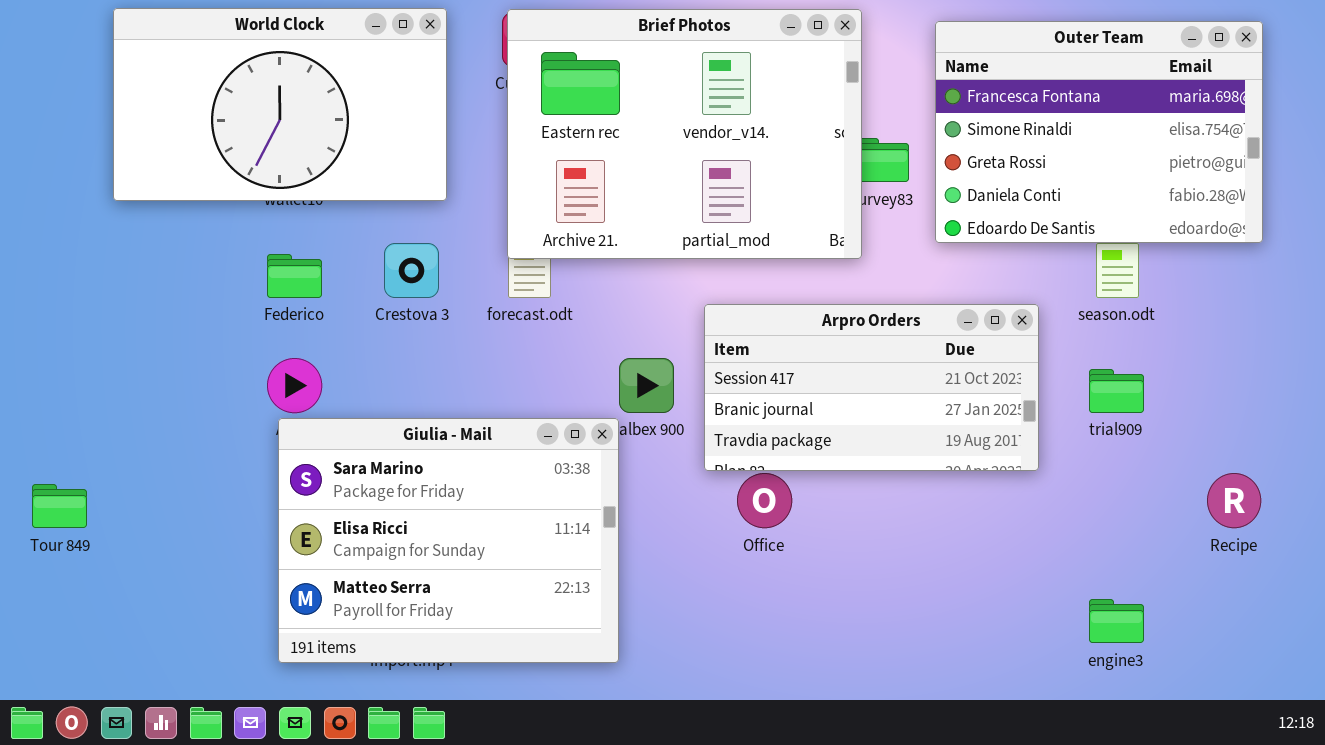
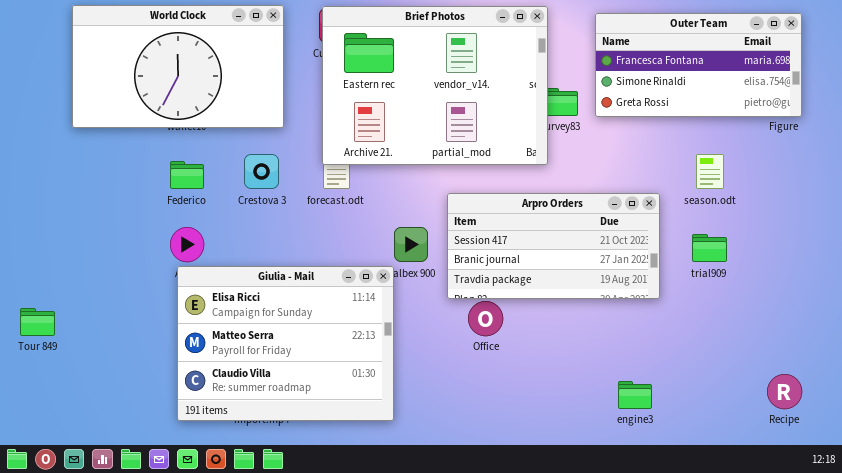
Outer Team: [935,21,1263,243] -> [595,13,802,117], resized
Giulia - Mail: [278,418,619,663] -> [177,266,394,421], scrolled down 1 row
Recipe: [1207,473,1261,528] -> [767,374,802,409], moved
engine3: [1089,599,1144,643] -> [618,381,652,409], moved

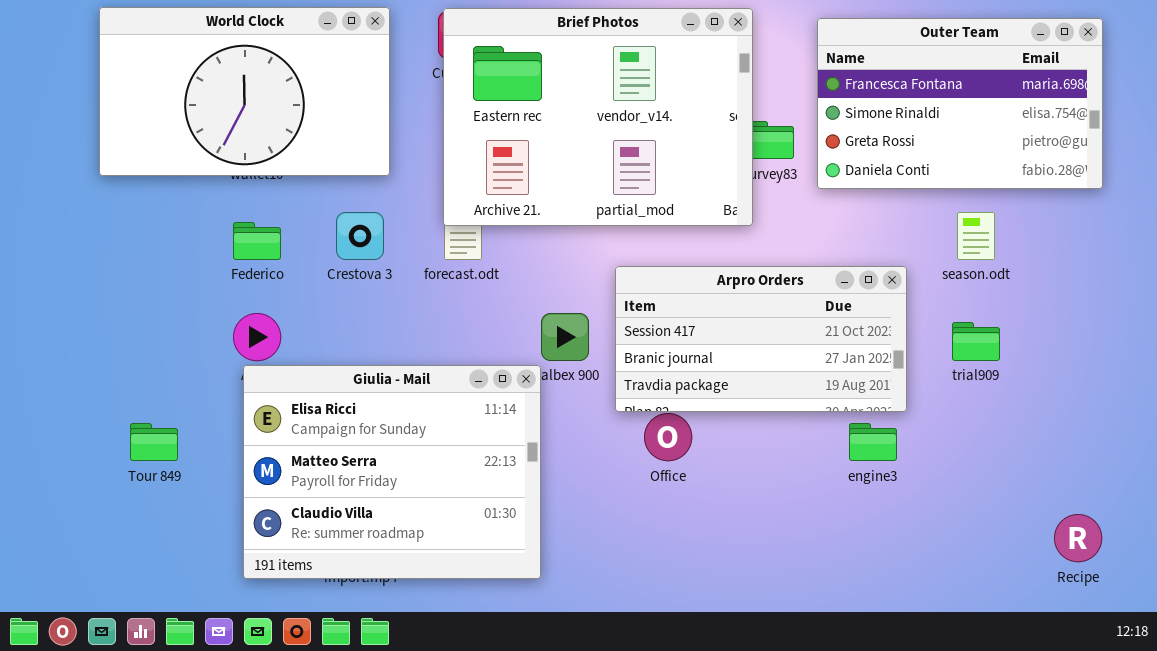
Outer Team: [595,13,802,117] -> [817,18,1103,189], resized
Tour 849: [20,308,55,336] -> [130,423,178,461], moved
engine3: [618,381,652,409] -> [849,423,897,461], moved

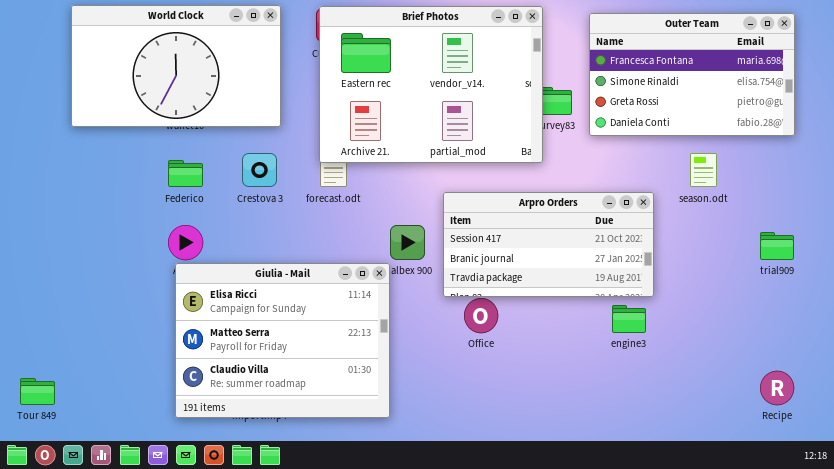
trial909: [952,322,1000,361] -> [760,232,794,260], moved
Tour 849: [130,423,178,461] -> [20,378,55,405], moved

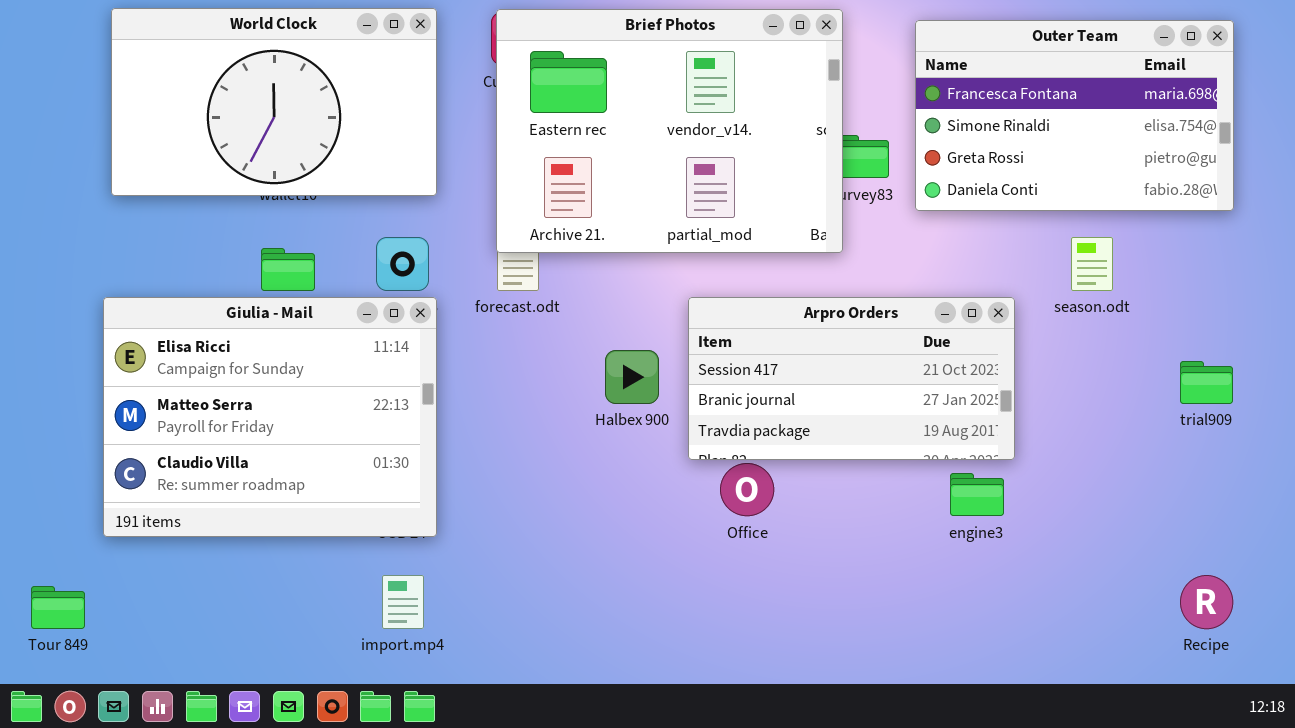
Giulia - Mail: [175,263,390,418] -> [103,297,437,537], moved

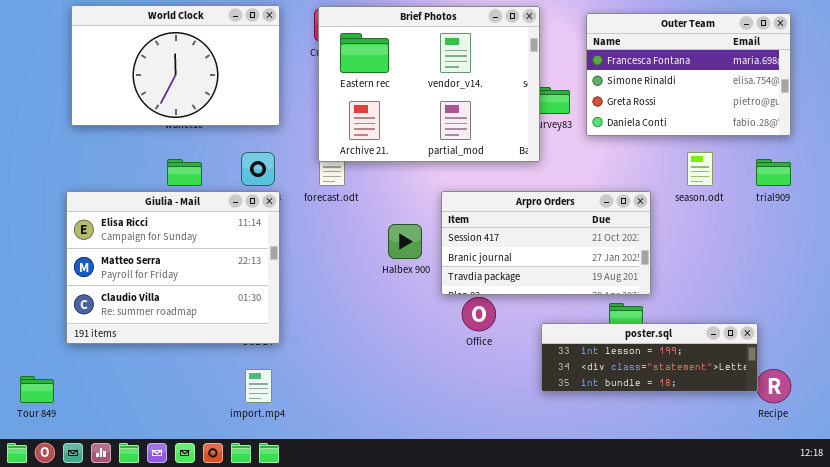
trial909: [1180,361,1233,404] -> [756,159,791,186], moved
poster.sql: none -> [541,323,758,392], opened

